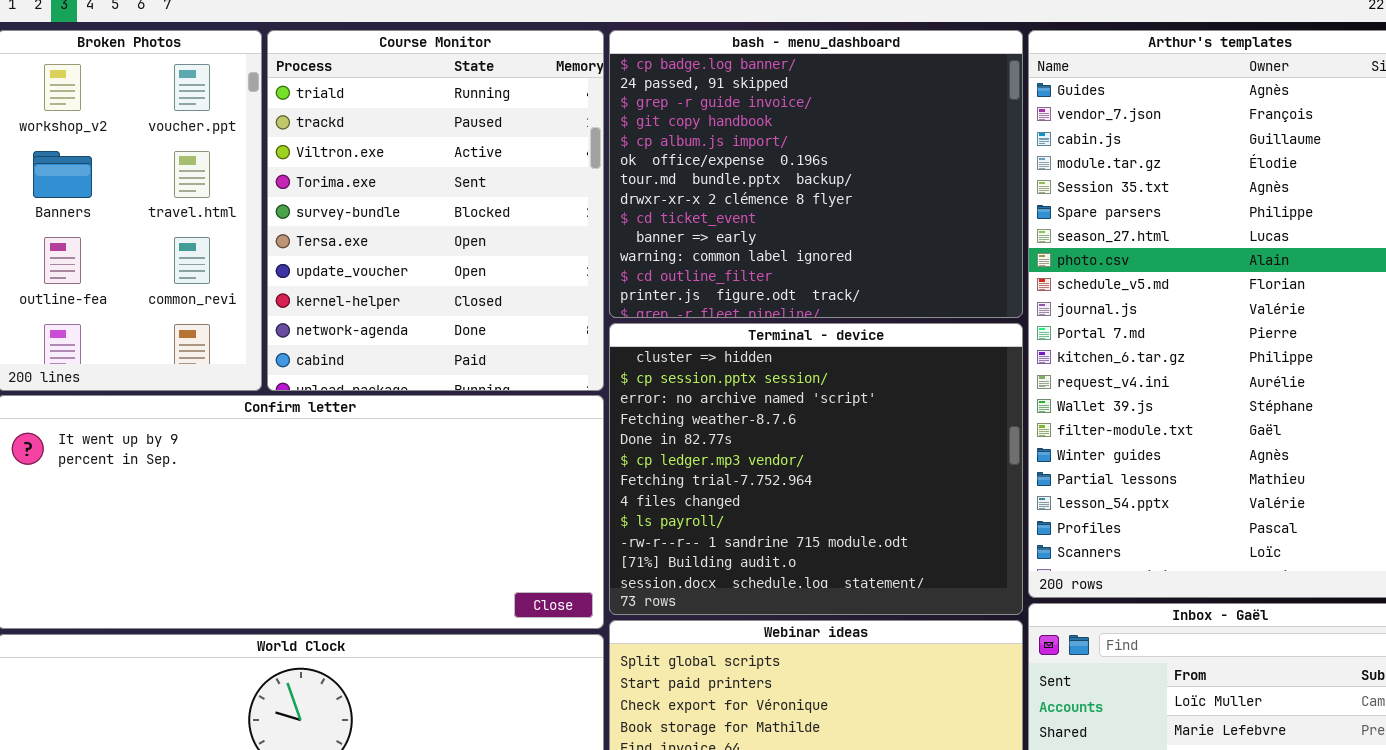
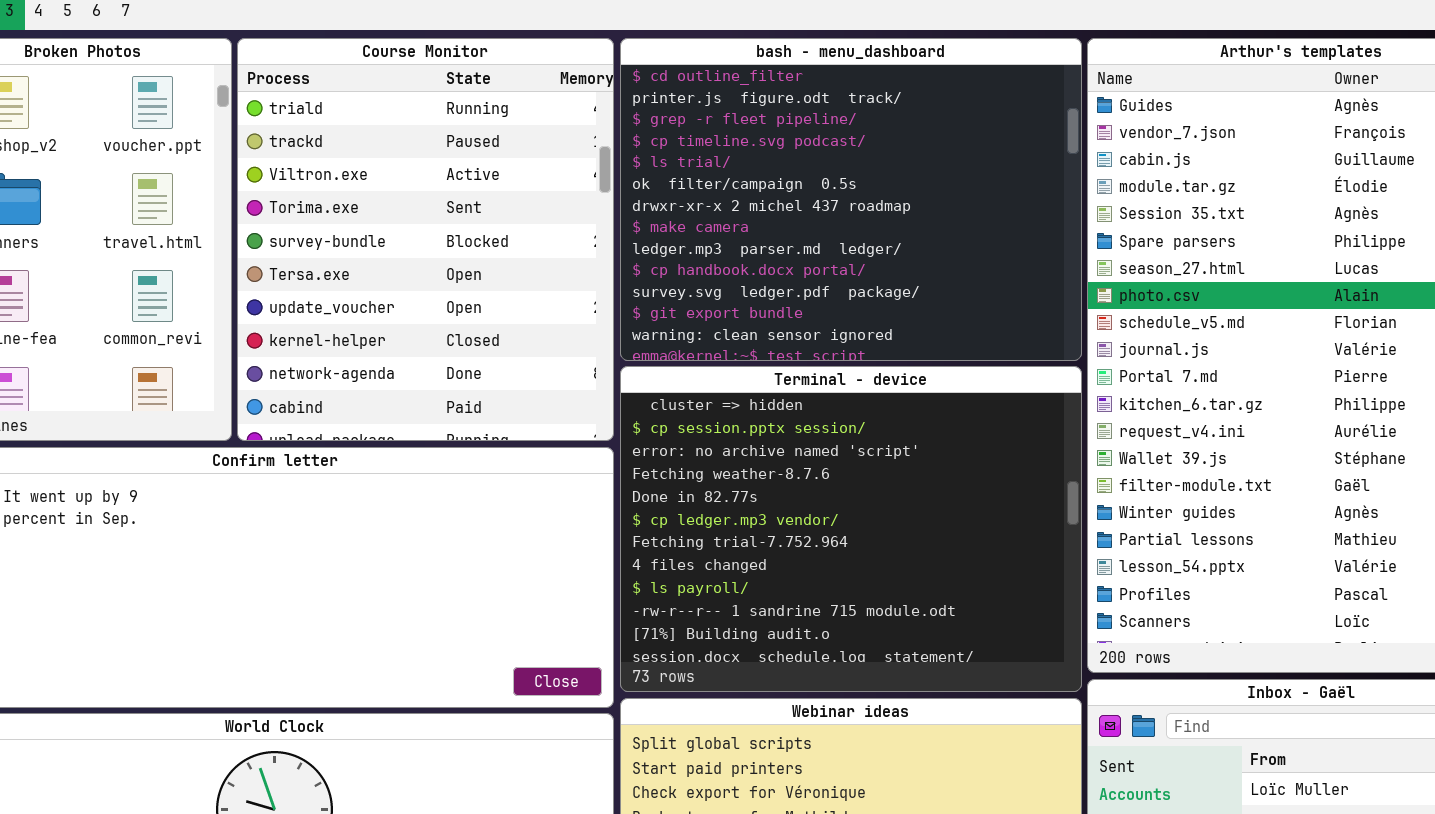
bash - menu_dashboard: [609,30,1023,318] -> [620,38,1082,361], scrolled down 11 rows

